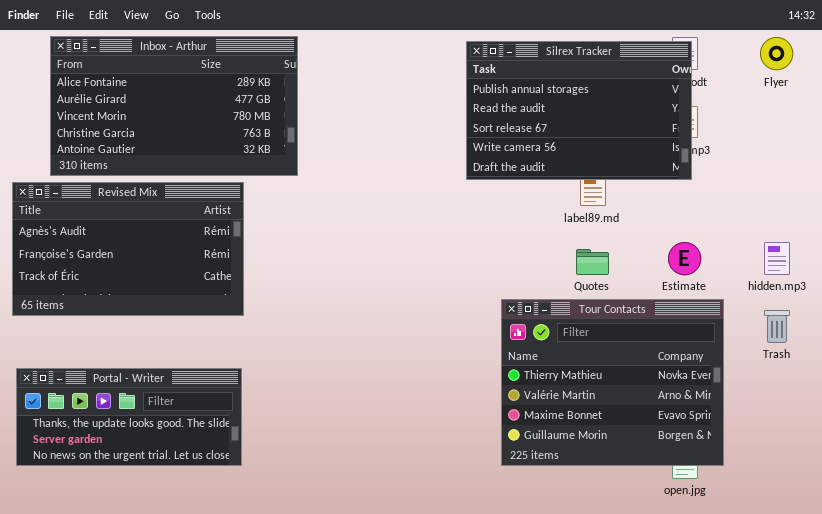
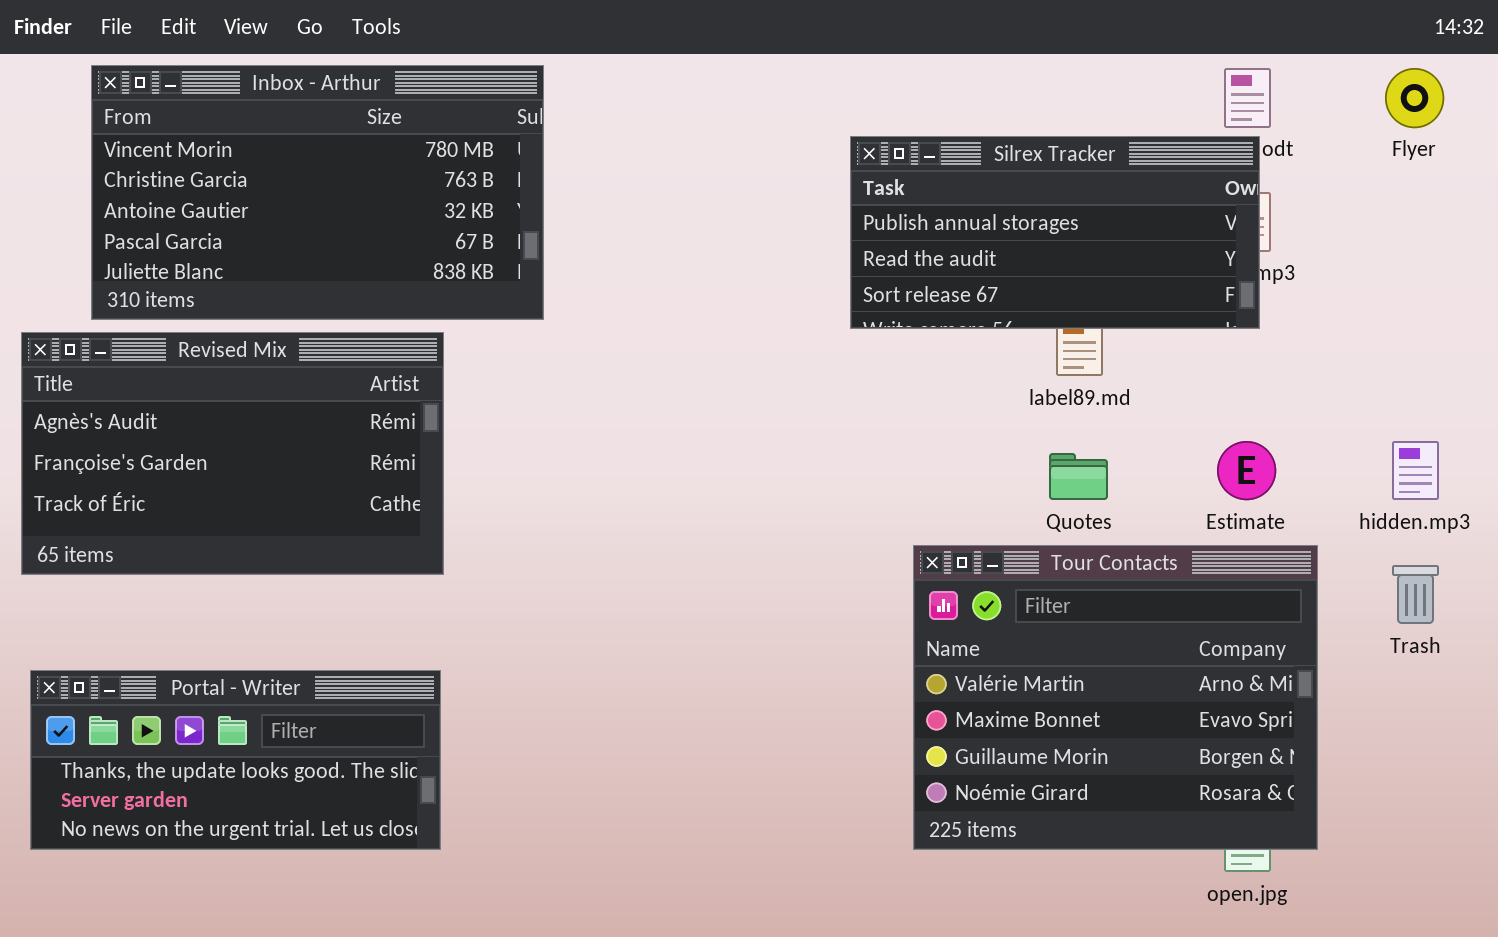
Inbox - Arthur: [50,36,298,176] -> [91,65,544,320], scrolled down 2 rows
Silrex Tracker: [466,41,692,180] -> [850,136,1260,329], resized
Tour Contacts: [501,299,724,466] -> [913,545,1318,850], scrolled down 1 row

